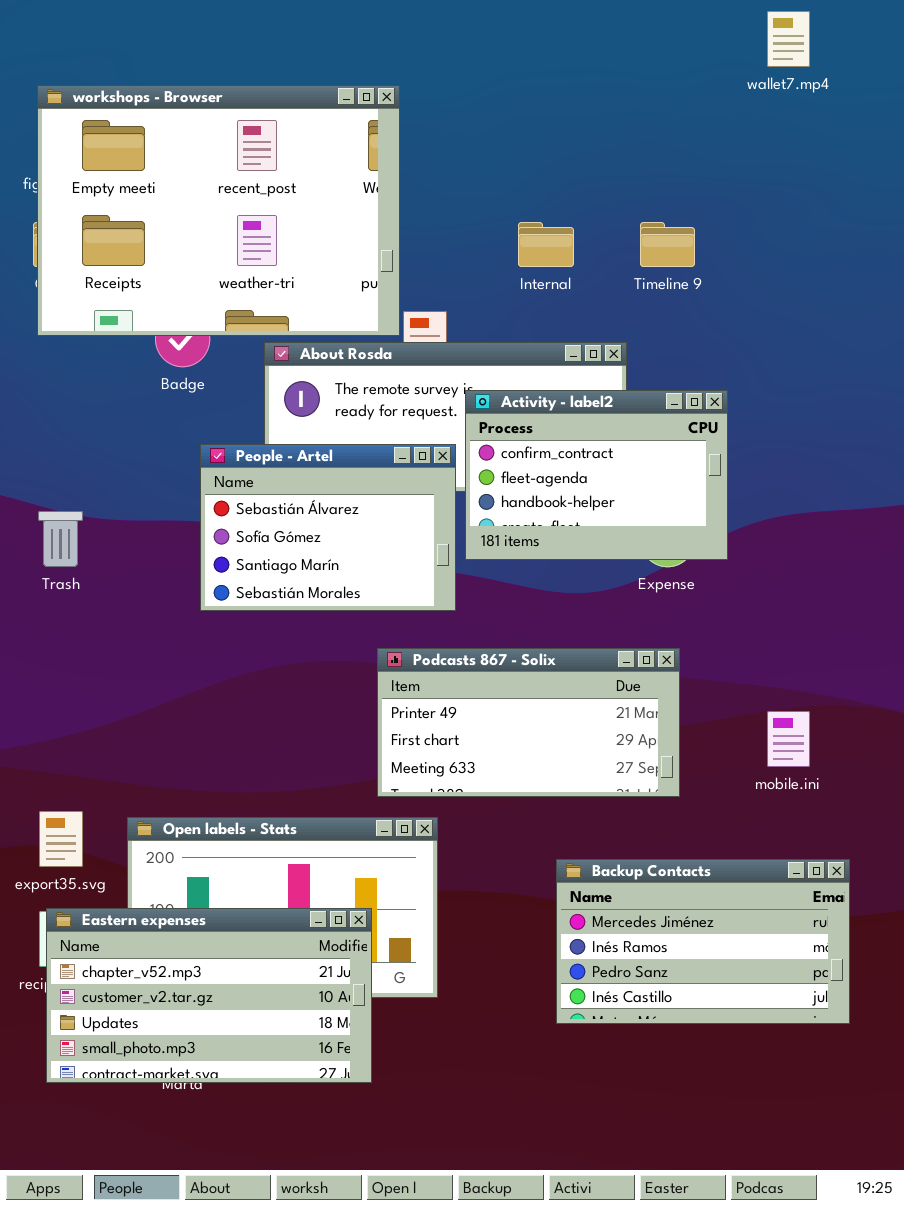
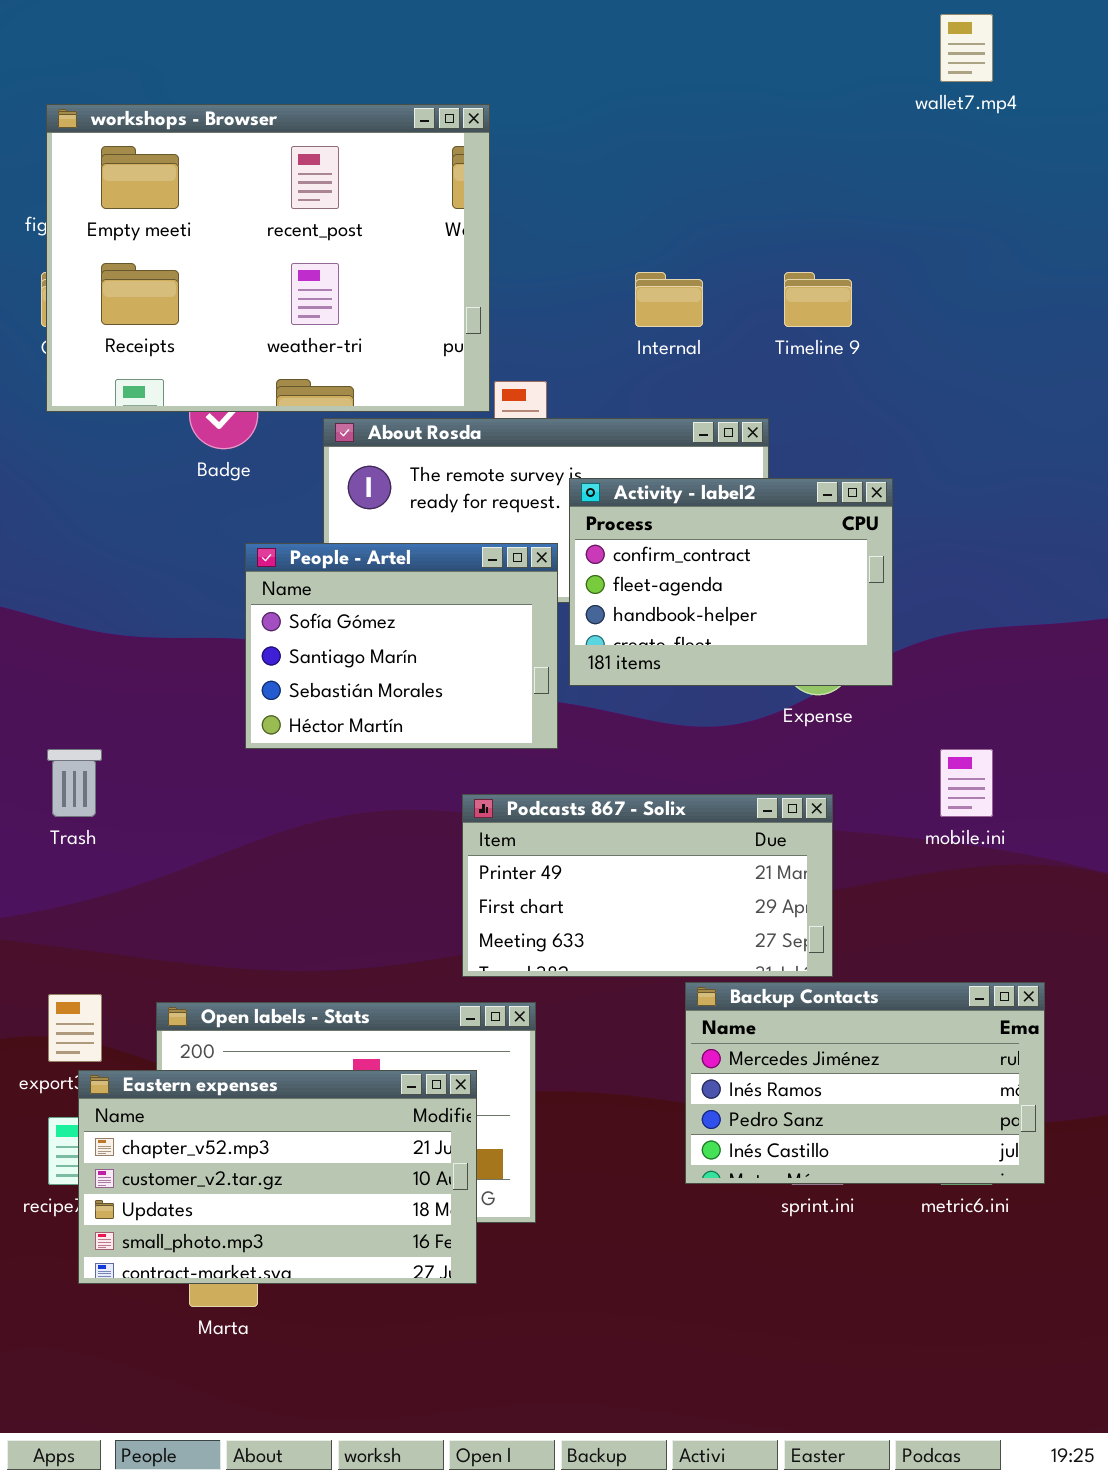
People - Artel: [200,444,456,611] -> [245,543,558,749], scrolled down 1 row
Trash: [38,511,83,567] -> [47,749,102,817], moved
mobile.ini: [767,711,810,767] -> [940,749,993,817], moved
Backup Contacts: [556,859,850,1024] -> [685,982,1045,1184], moved
Eastern expenses: [46,908,372,1083] -> [78,1070,477,1284], moved

